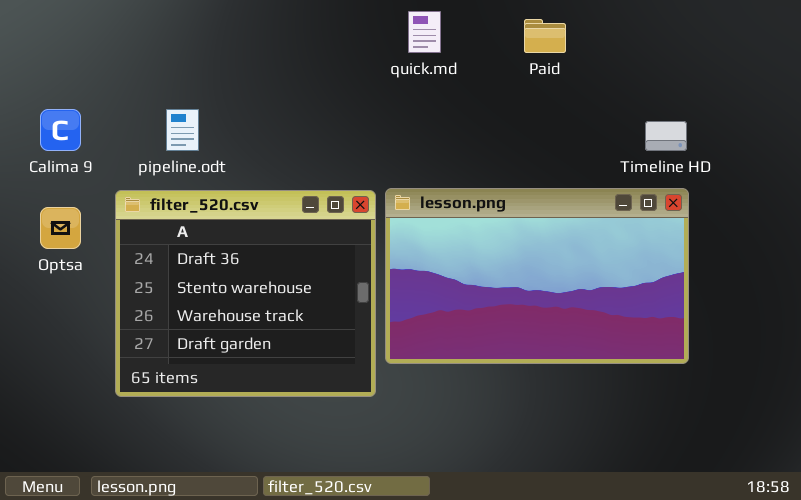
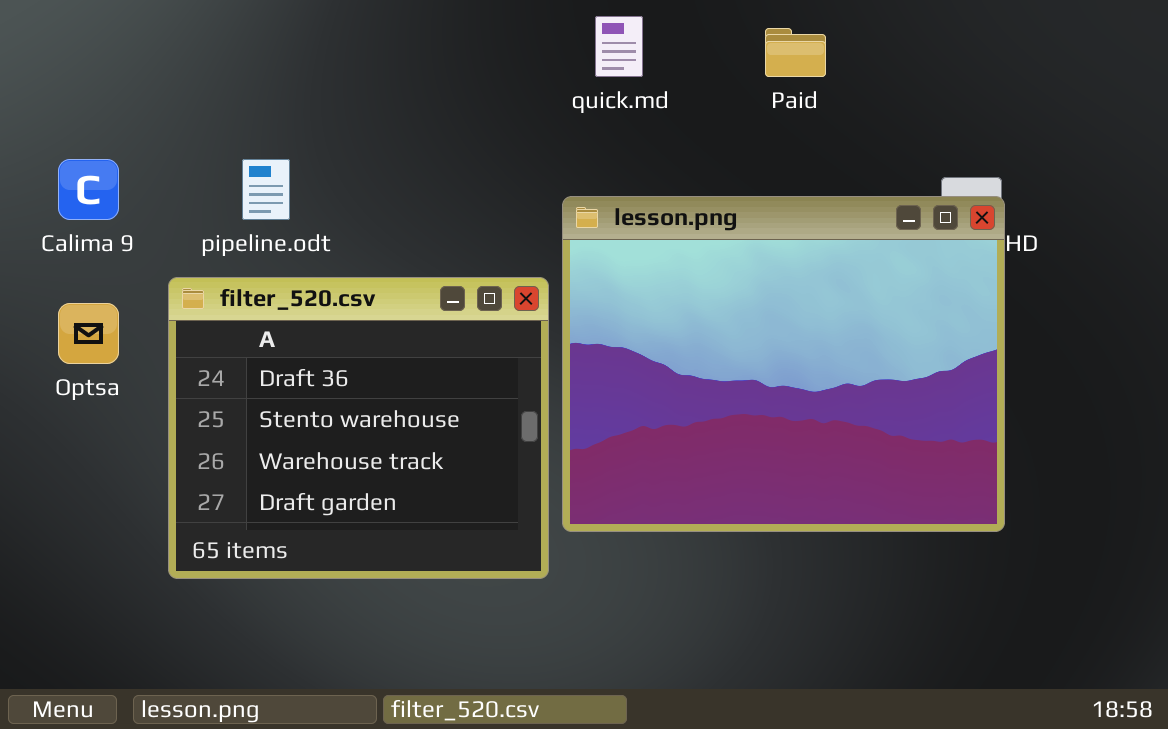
lesson.png: [385,188,689,364] -> [562,196,1005,532], resized

